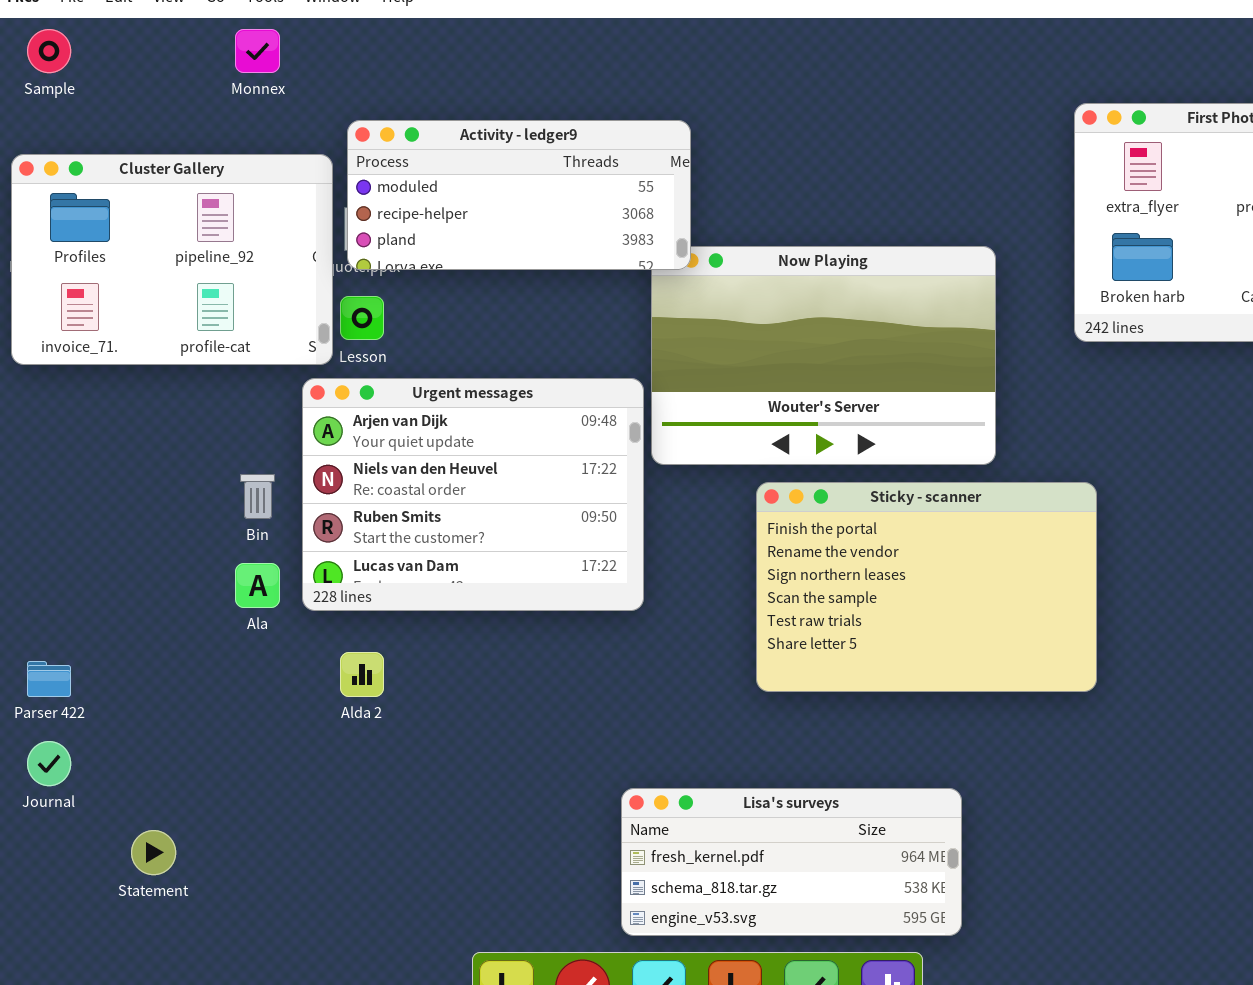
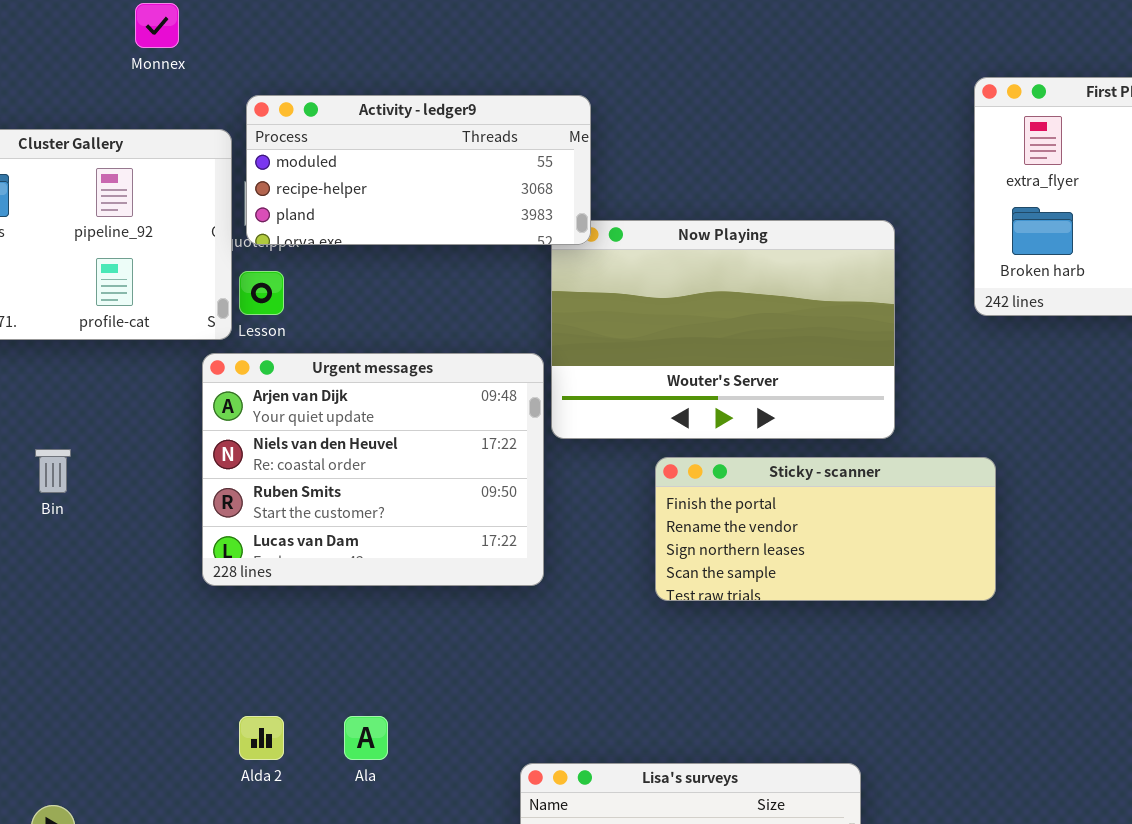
Bin: [240,474,275,519] -> [35,449,71,493], moved
Sticky - scanner: [756,482,1097,692] -> [655,457,996,601], resized
Ala: [235,563,280,608] -> [344,716,388,760], moved
Alda 2: [340,652,384,697] -> [239,716,284,760], moved

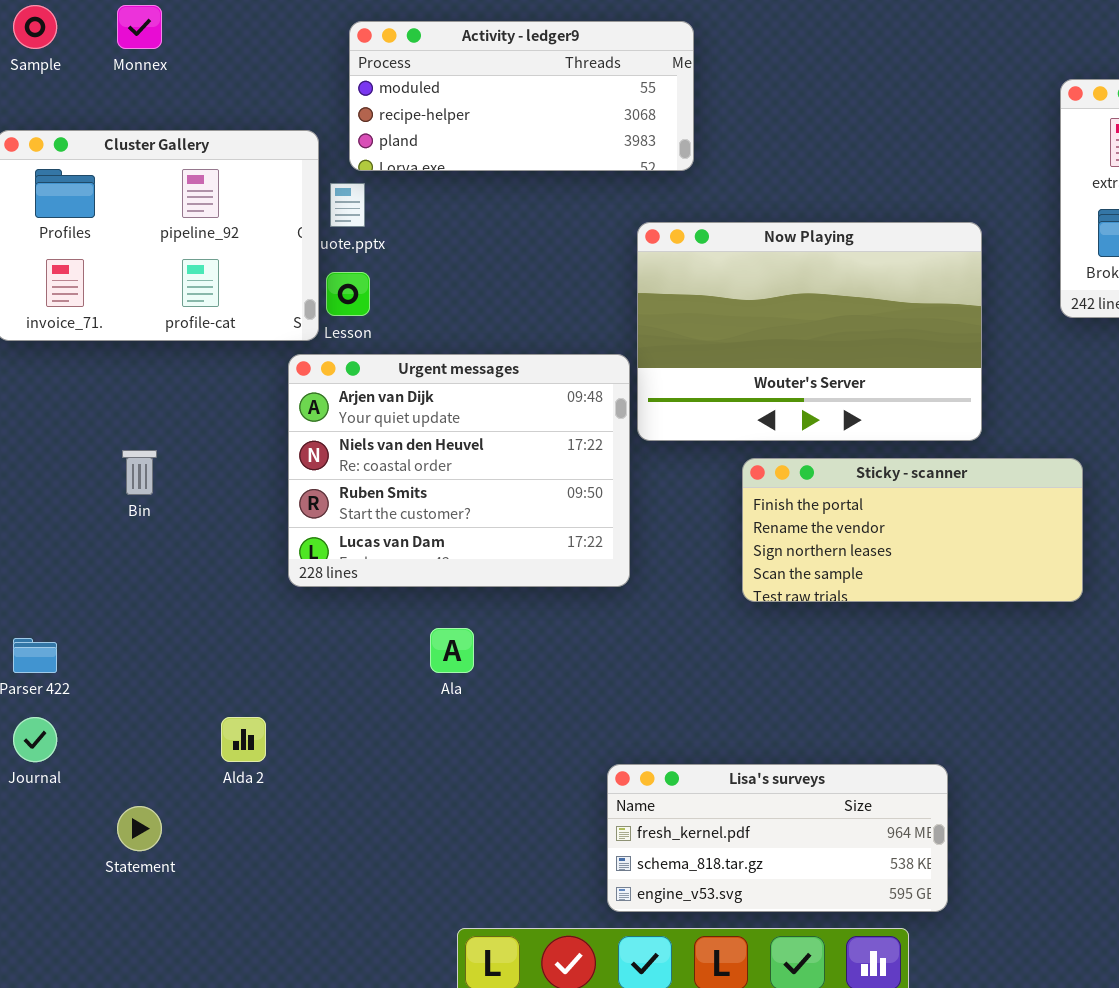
Monnex: [135,3,179,48] -> [117,5,162,49], moved
Activity - ledger9: [246,95,591,245] -> [349,21,694,171], moved
Alda 2: [239,716,284,760] -> [221,717,266,762], moved
Ala: [344,716,388,760] -> [430,628,474,673], moved

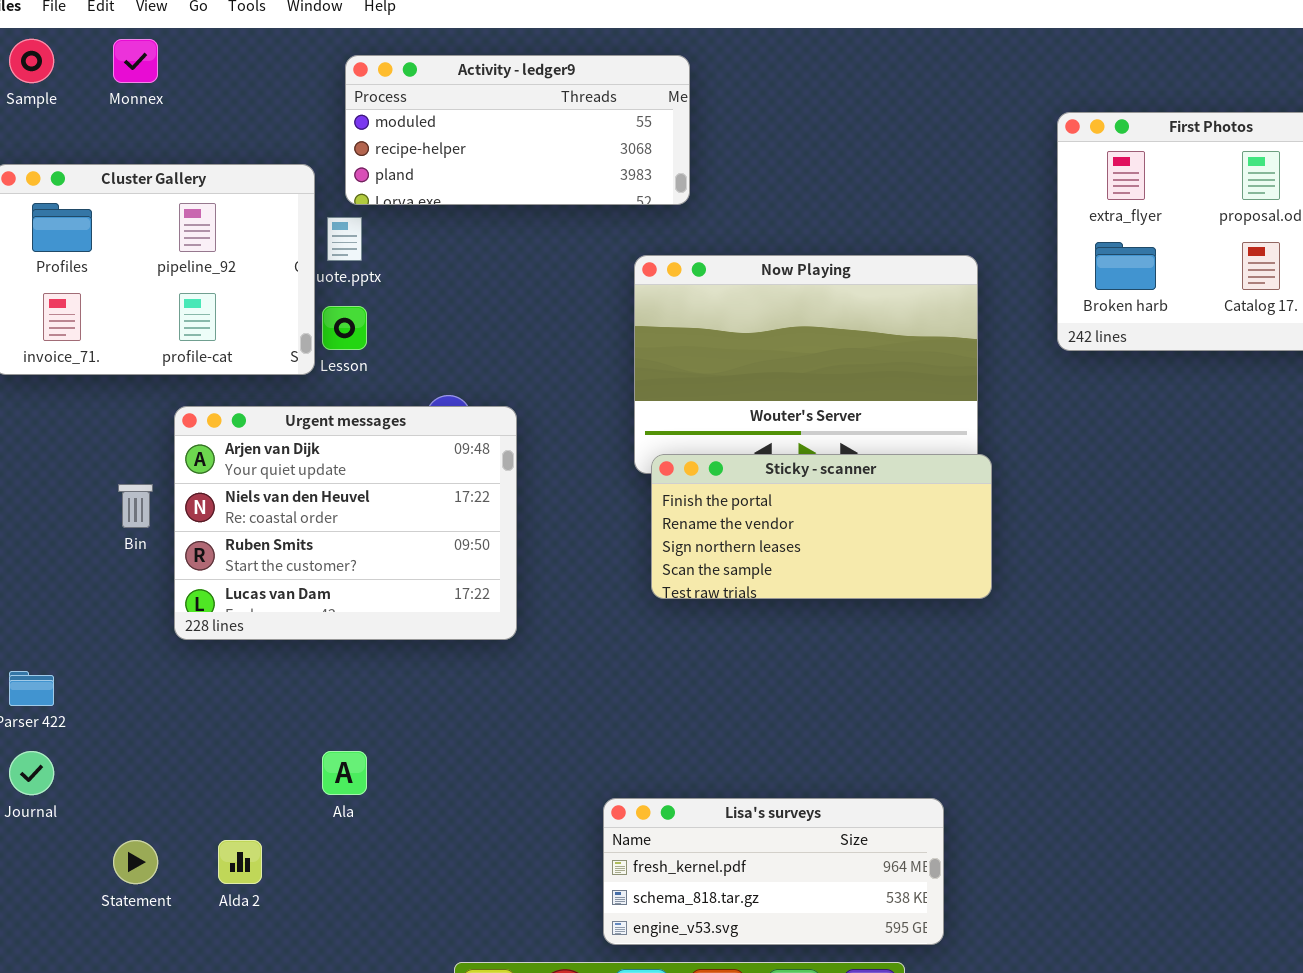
Urgent messages: [288,354,630,587] -> [174,406,517,640], moved
Sticky - scanner: [742,458,1083,602] -> [651,454,992,599], moved
Ala: [430,628,474,673] -> [322,751,367,795], moved
Alda 2: [221,717,266,762] -> [218,840,262,884], moved

